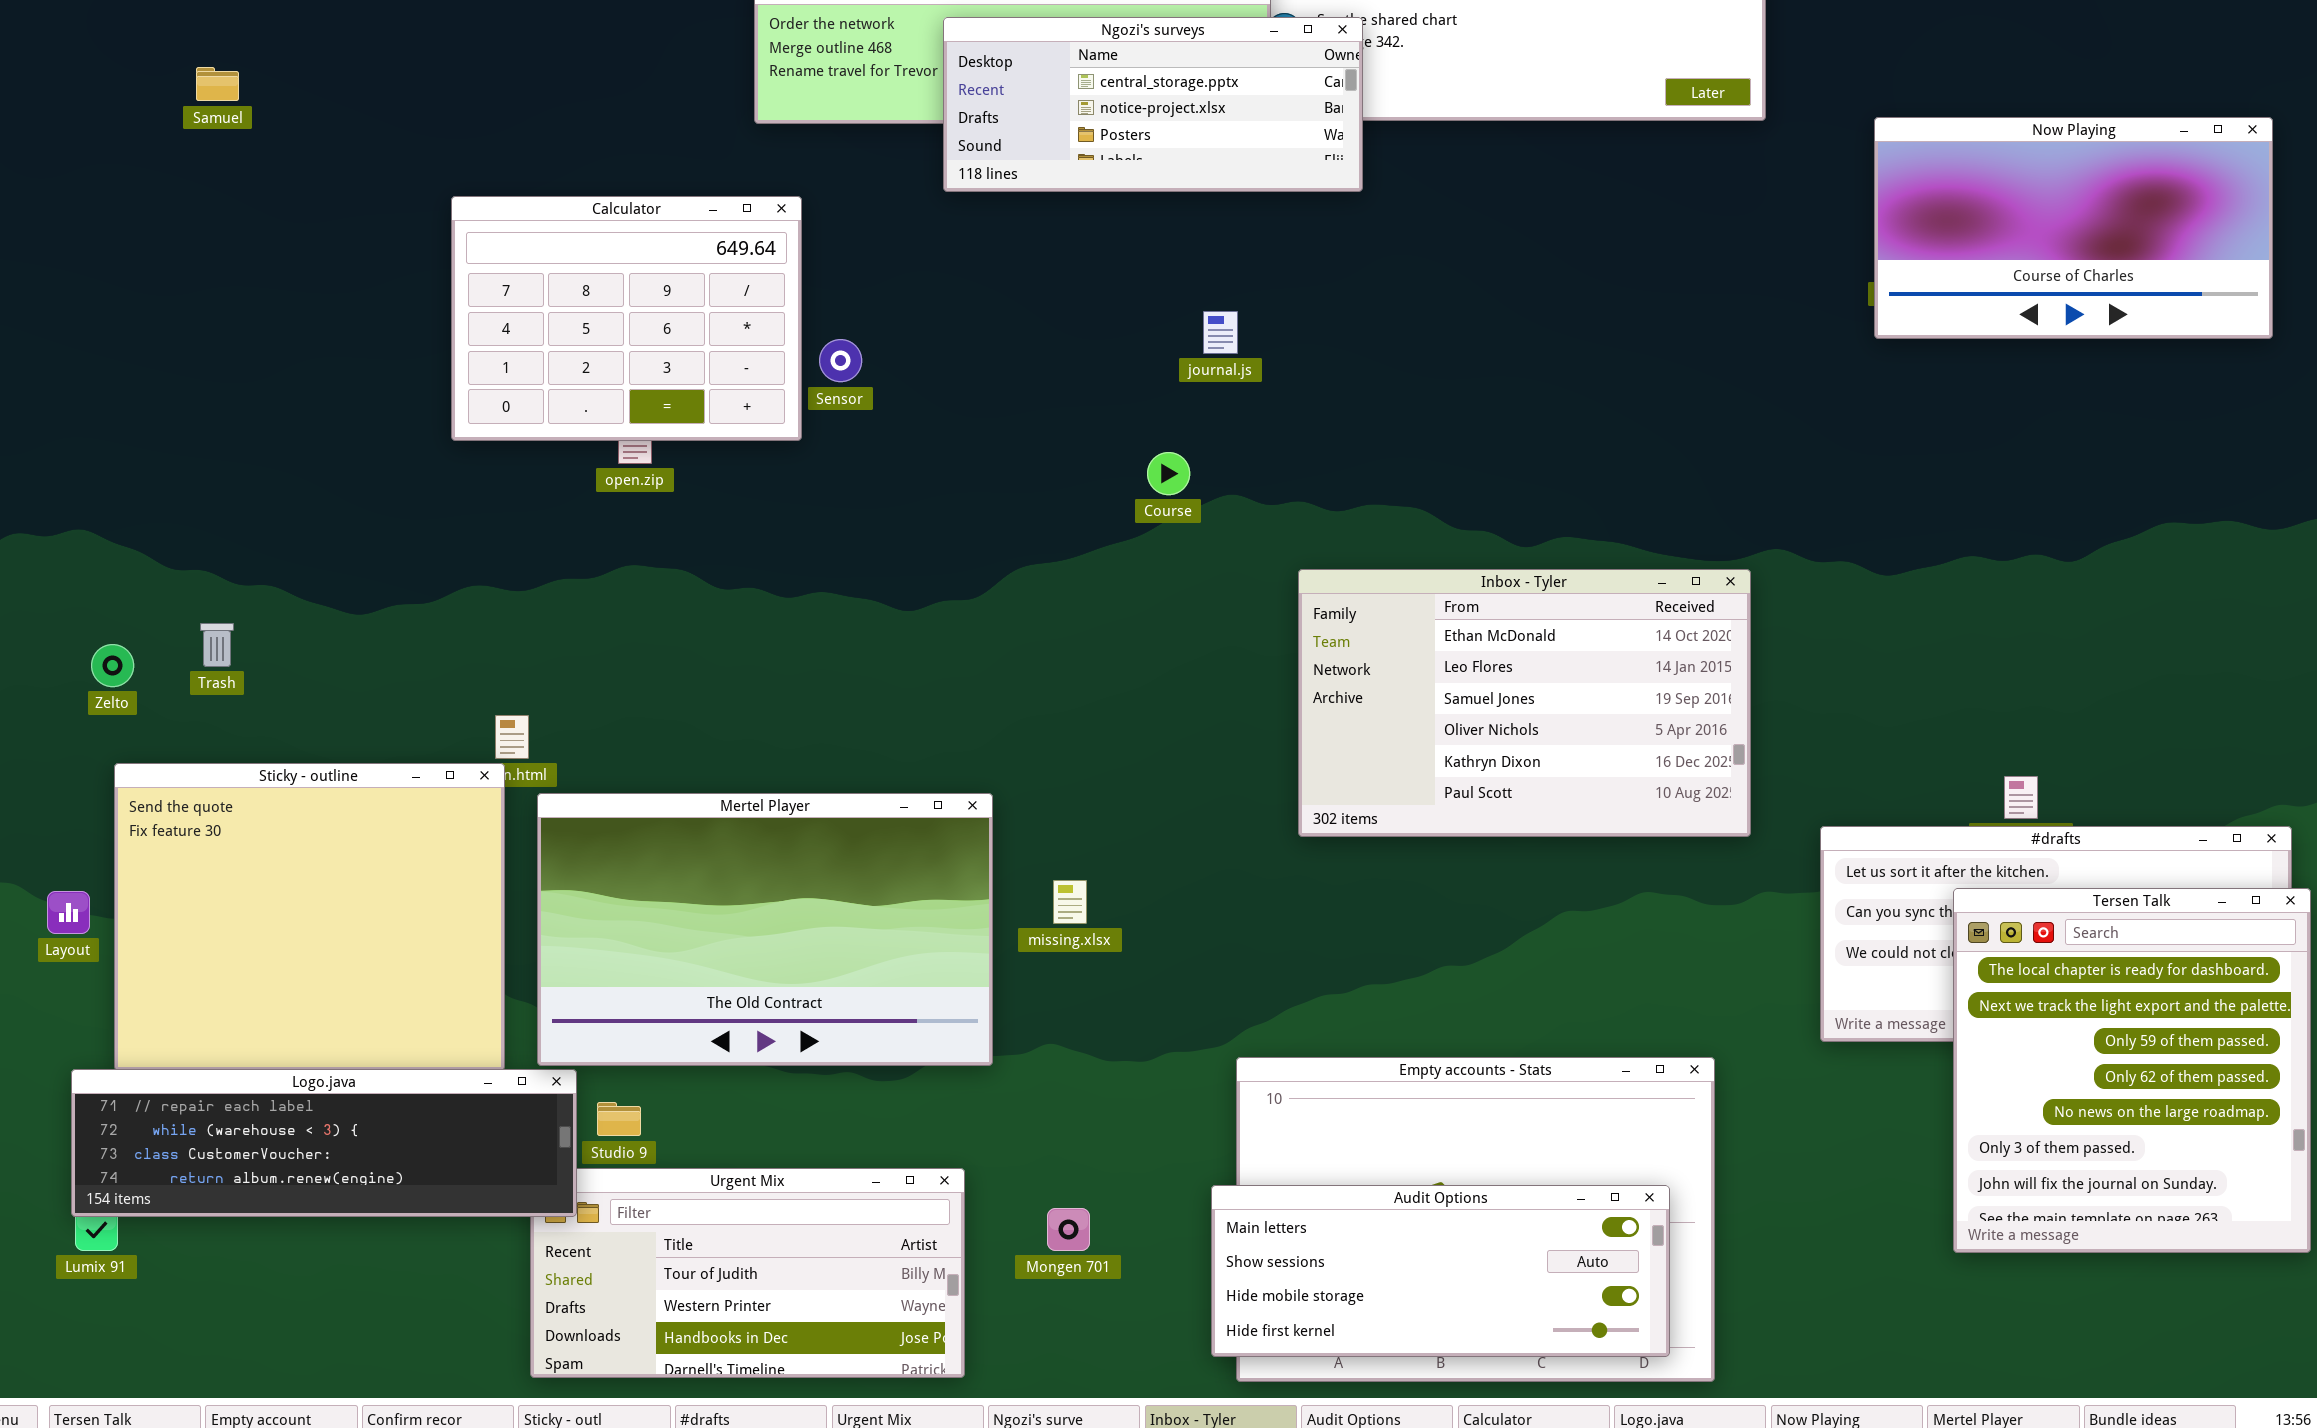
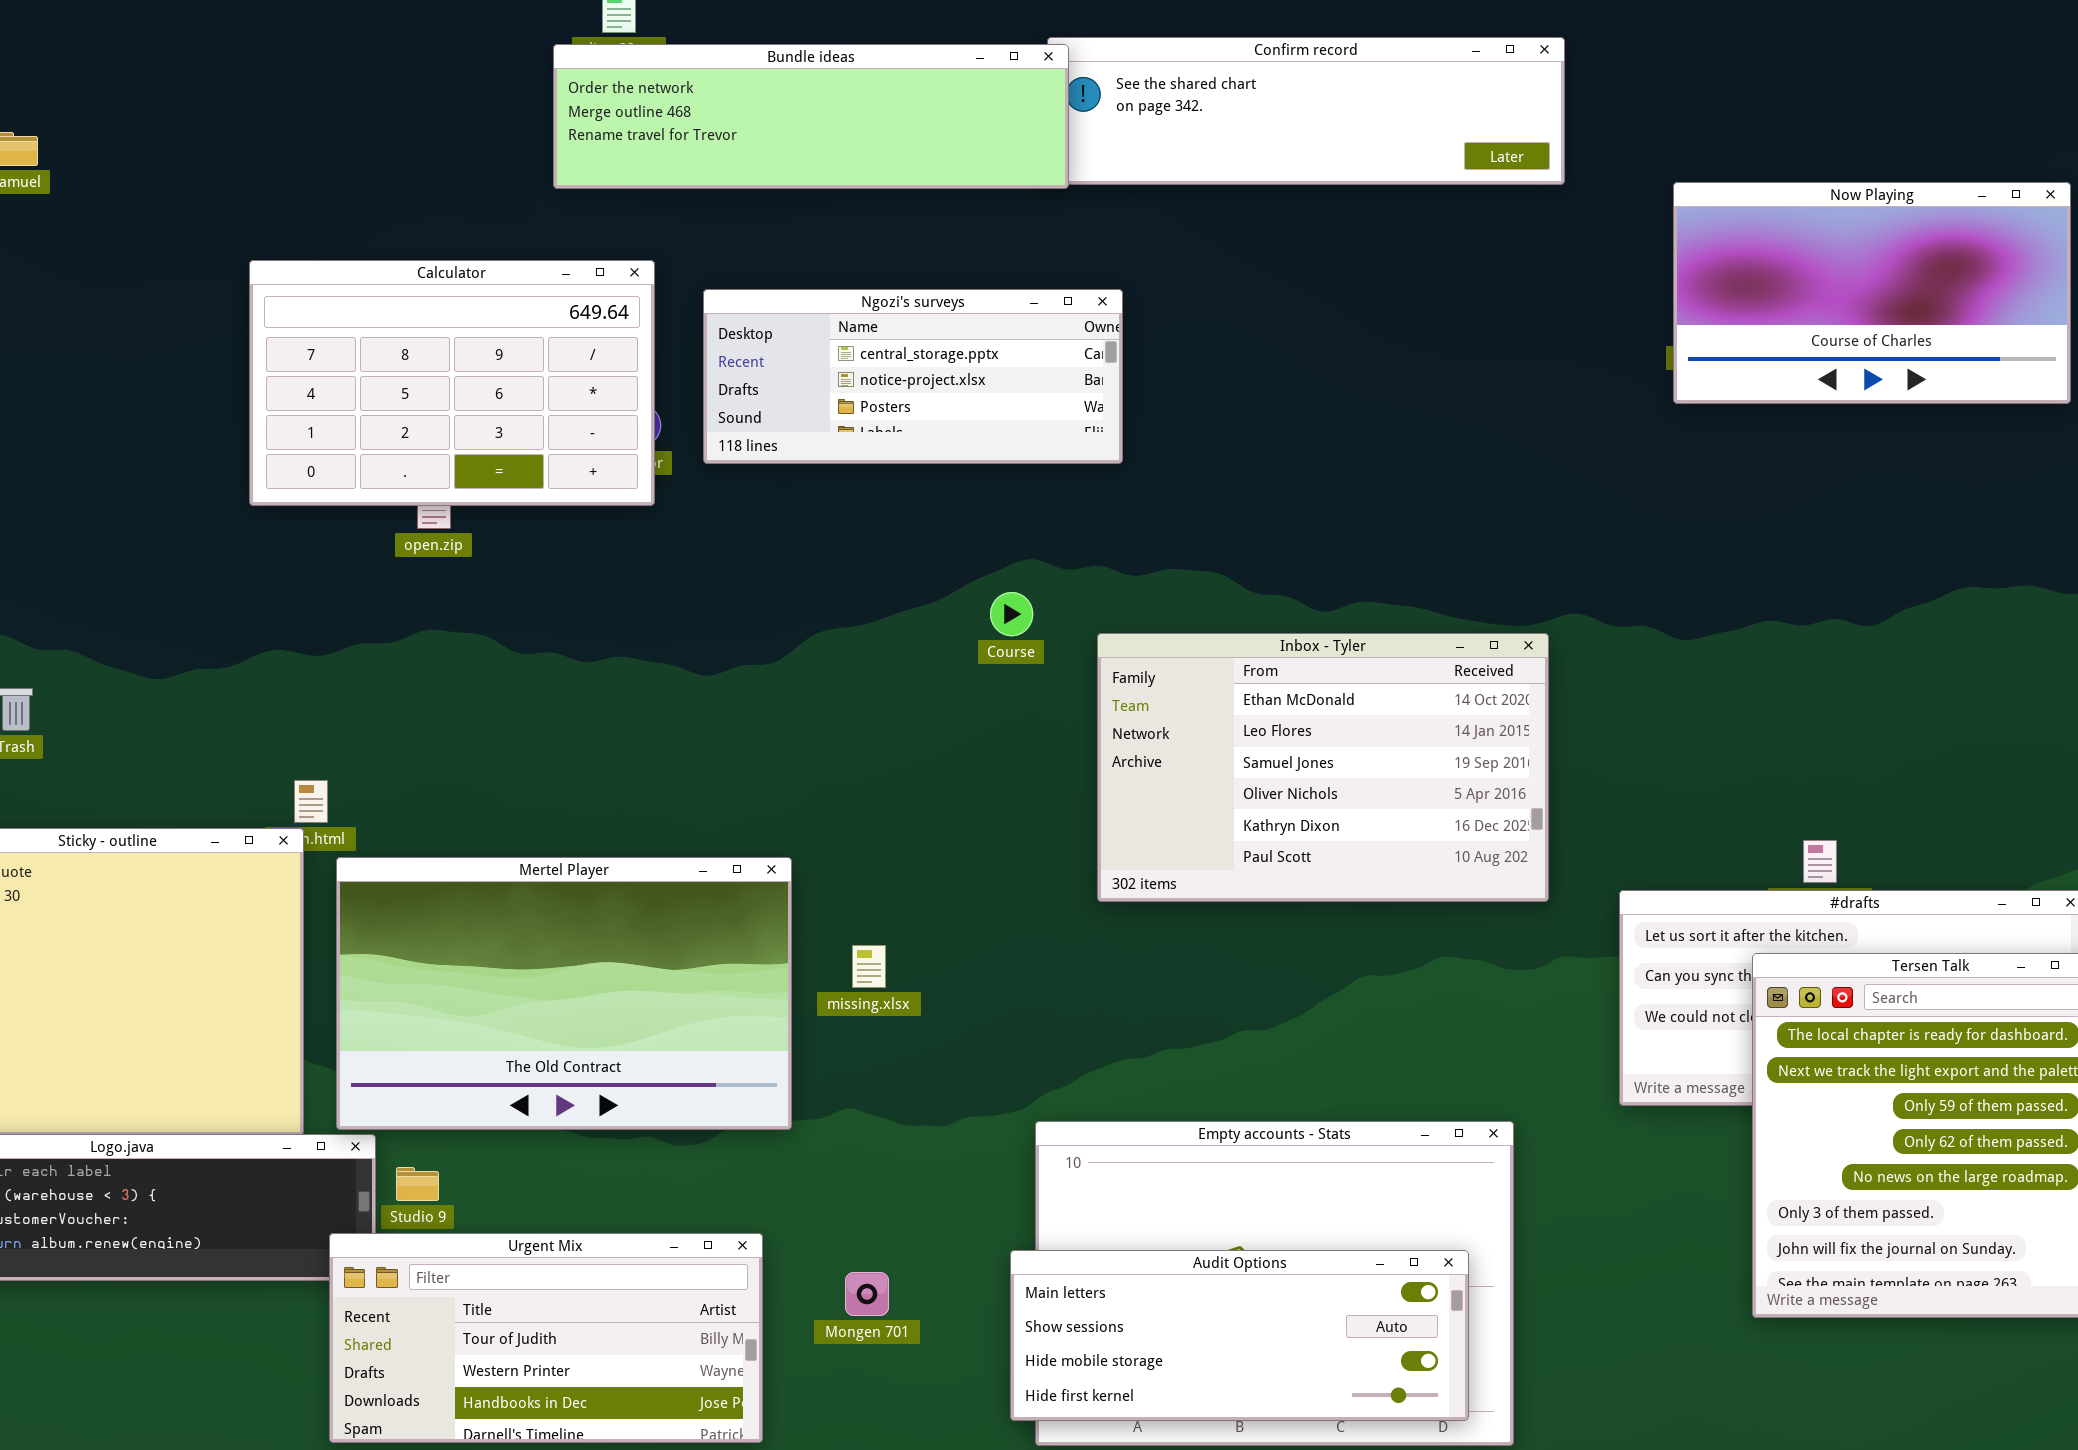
Ngozi's surveys: [943,17,1363,192] -> [703,289,1123,464], moved
Calculator: [451,196,802,441] -> [249,260,655,506], resized
Course: [1147,452,1190,495] -> [990,592,1033,636], moved
Urgent Mix: [530,1168,965,1378] -> [329,1233,763,1443], raised

